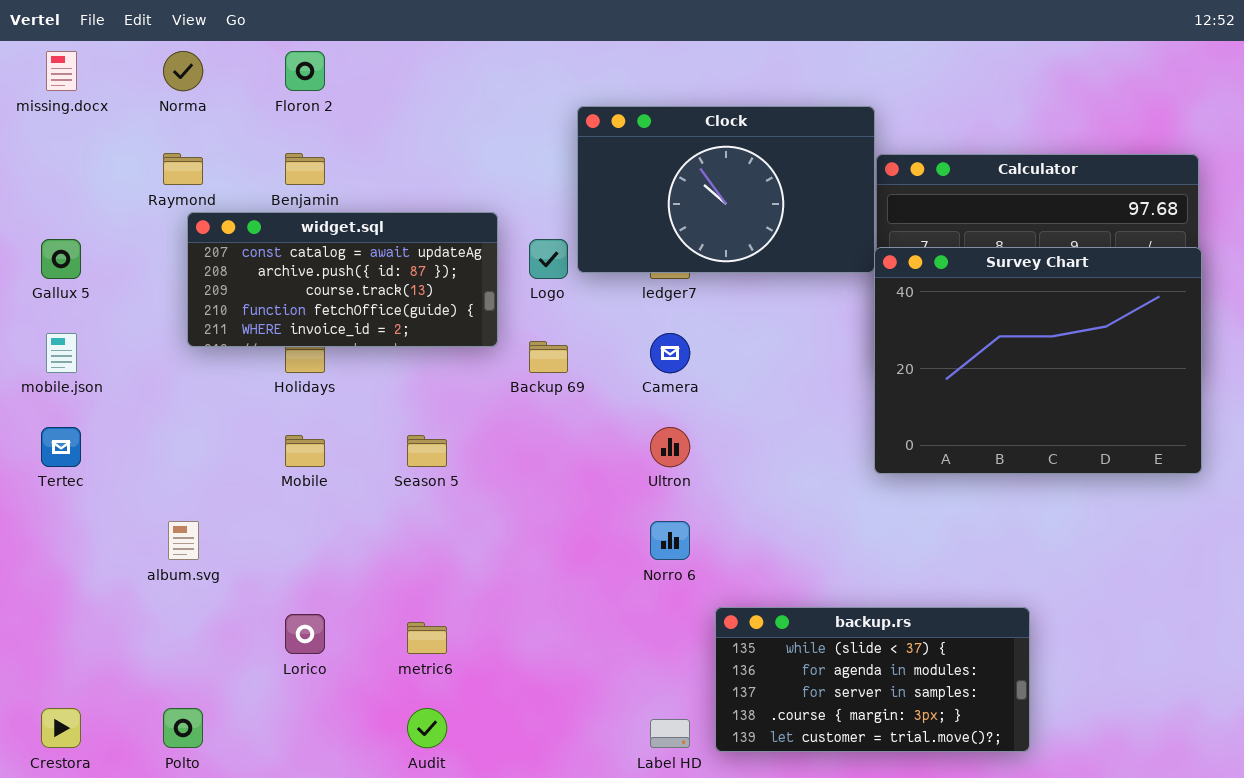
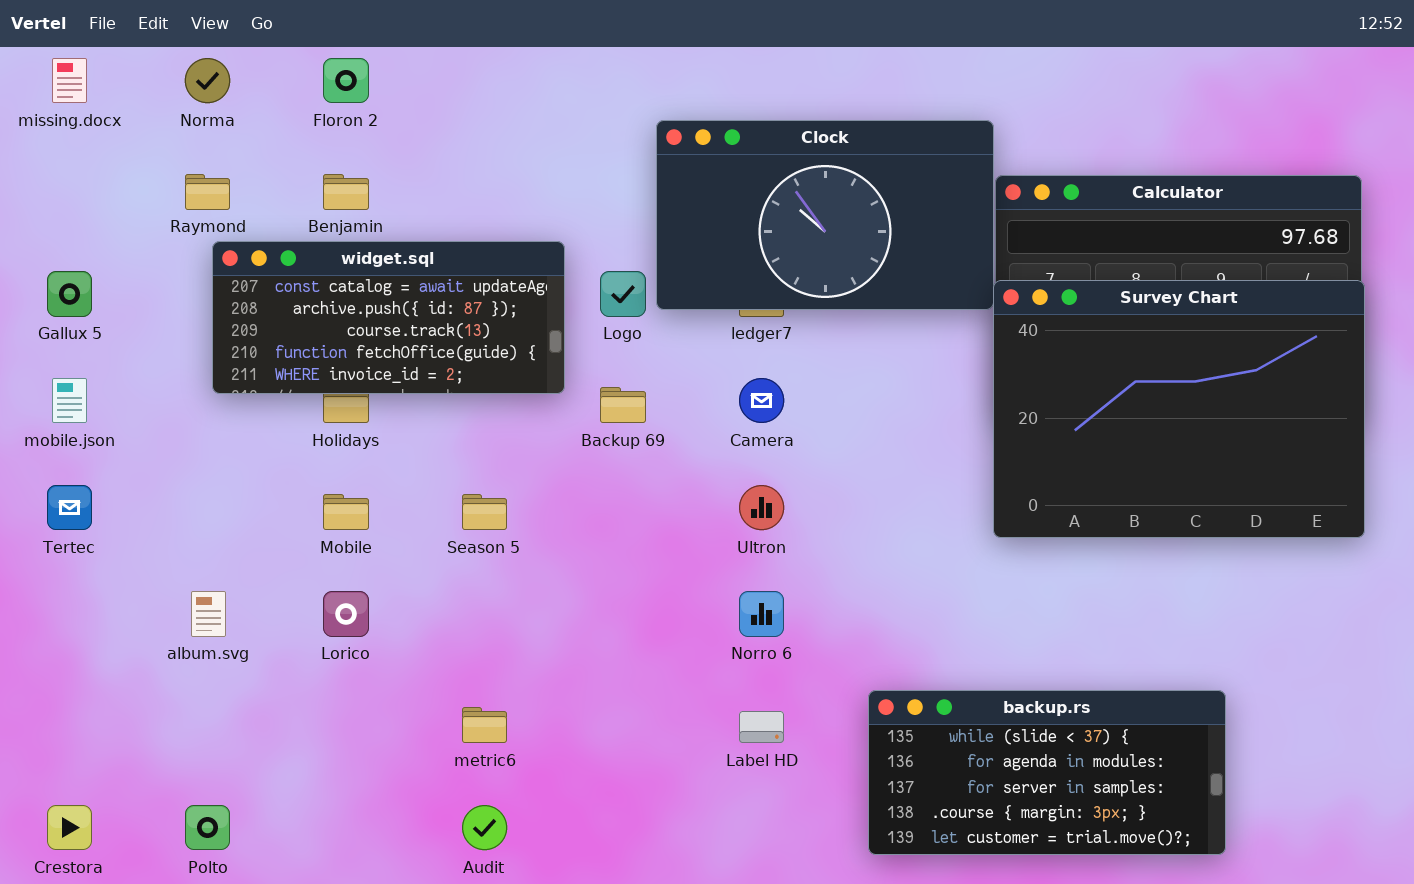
backup.rs: [715,607,1030,752] -> [868,690,1226,855], moved
Lorico: [285,614,325,654] -> [323,591,369,637], moved
Label HD: [650,719,690,748] -> [739,711,784,743], moved

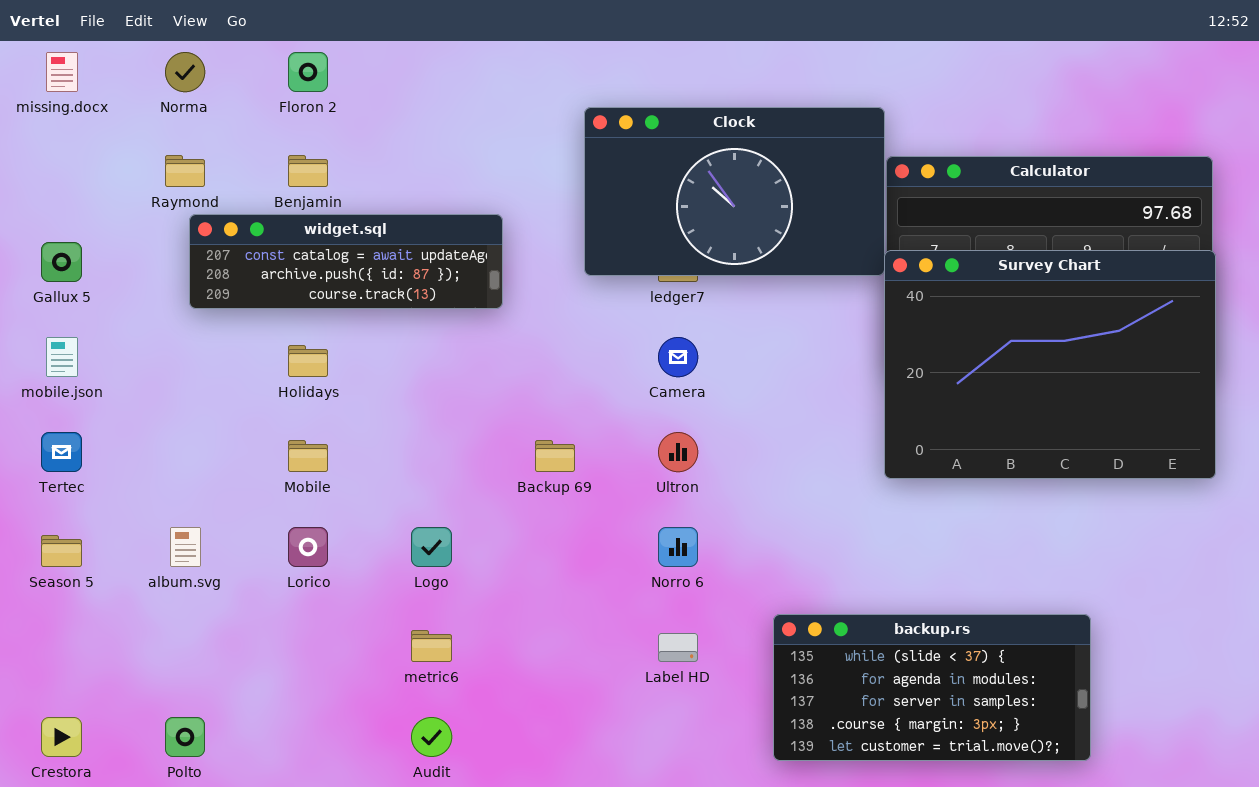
widget.sql: [212,241,565,394] -> [189,214,503,309], resized
Logo: [600,271,646,317] -> [411,527,452,567], moved
Backup 69: [600,387,646,423] -> [535,440,575,472], moved
Season 5: [462,494,507,530] -> [41,535,82,567], moved

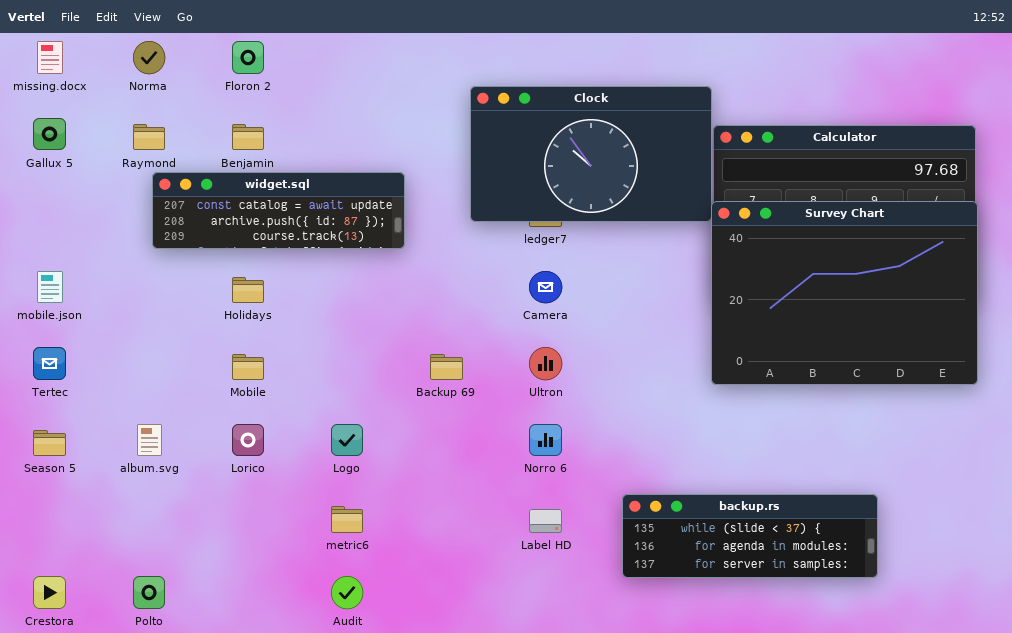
Gallux 5: [41,242,82,282] -> [33,118,66,150], moved
backup.rs: [773,614,1091,761] -> [622,494,878,578], resized

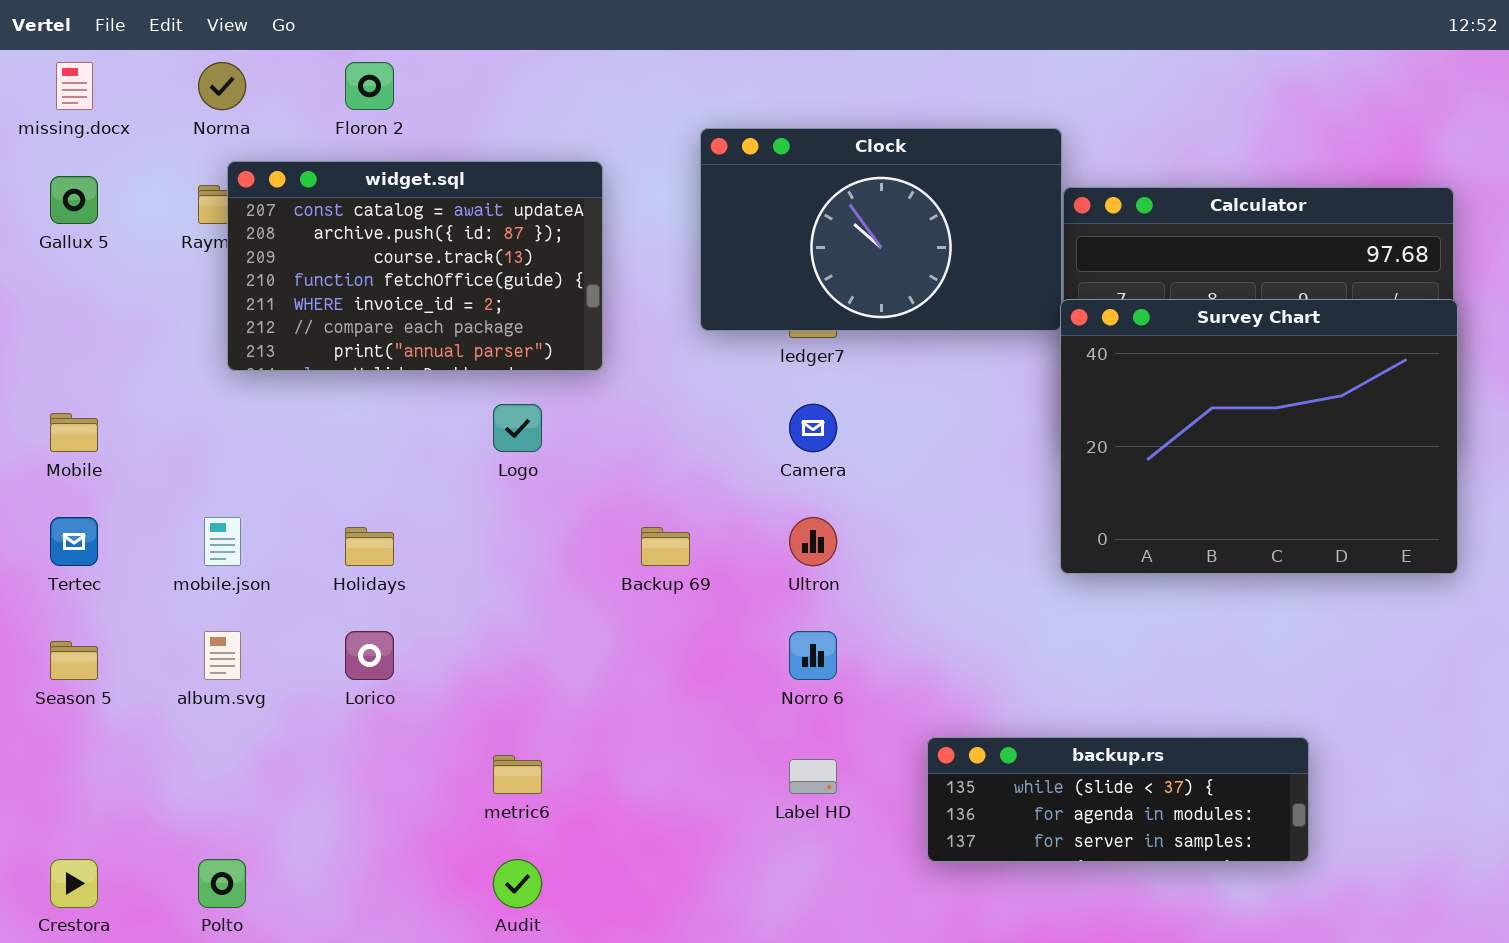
widget.sql: [152,172,405,249] -> [227,161,603,371], resized
mobile.json: [37,271,63,303] -> [204,517,241,566], moved
Holidays: [232,277,264,303] -> [345,527,394,566], moved
Mobile: [232,354,264,380] -> [50,413,98,452], moved
Logo: [331,424,363,456] -> [493,404,542,452], moved

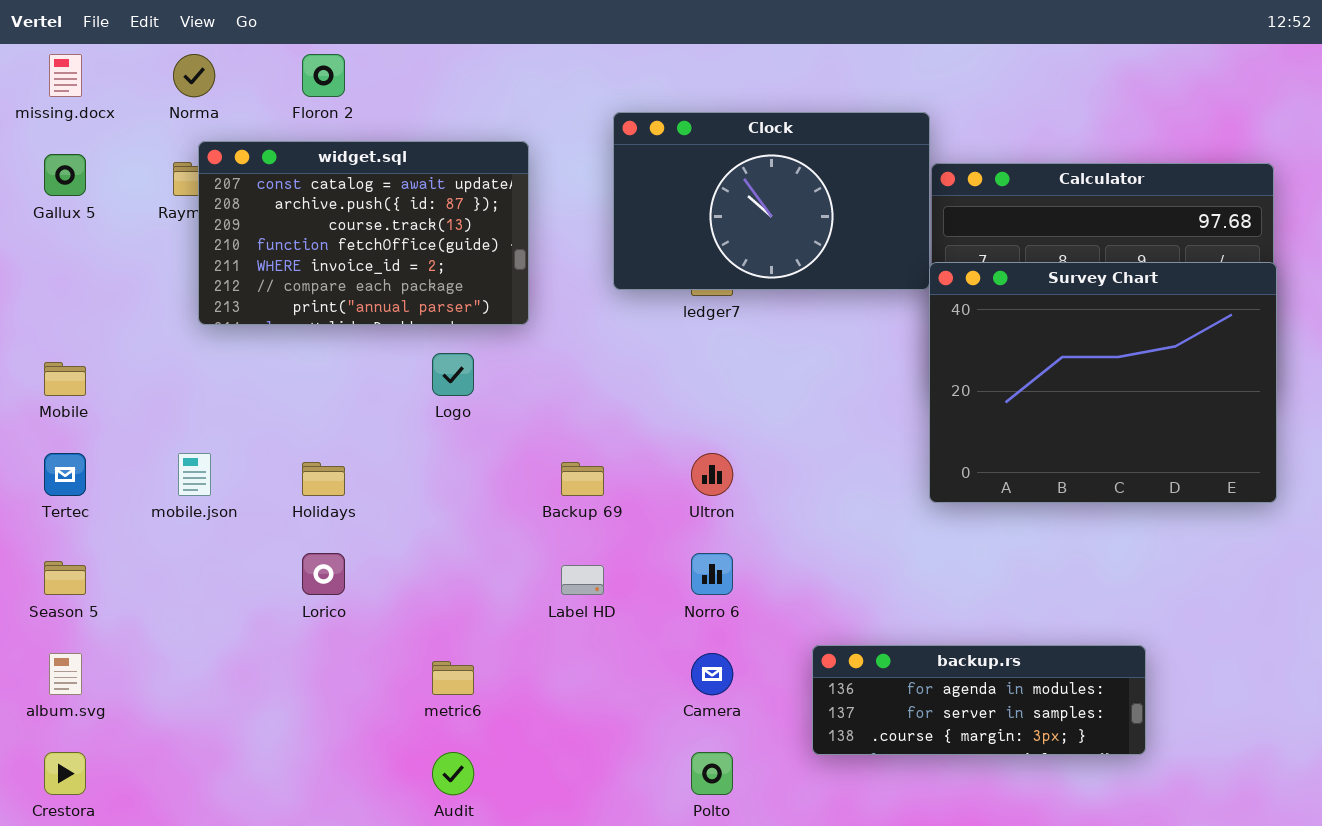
Camera: [789,404,837,452] -> [691,653,733,695], moved
album.svg: [204,631,241,680] -> [49,653,82,695], moved
backup.rs: [927,737,1309,862] -> [812,645,1146,755], scrolled down 1 row
Label HD: [789,759,837,794] -> [561,565,604,595], moved
Polto: [198,859,246,908] -> [691,752,733,795], moved

